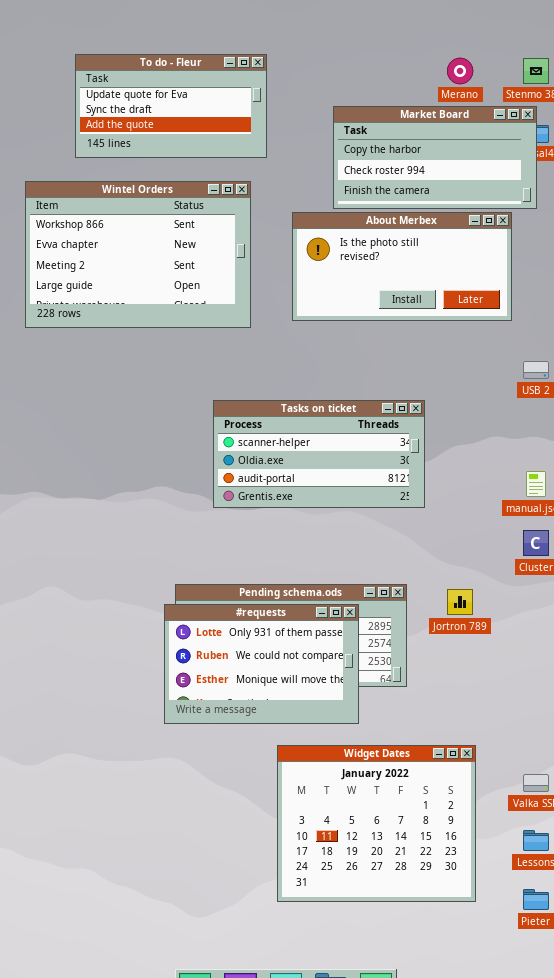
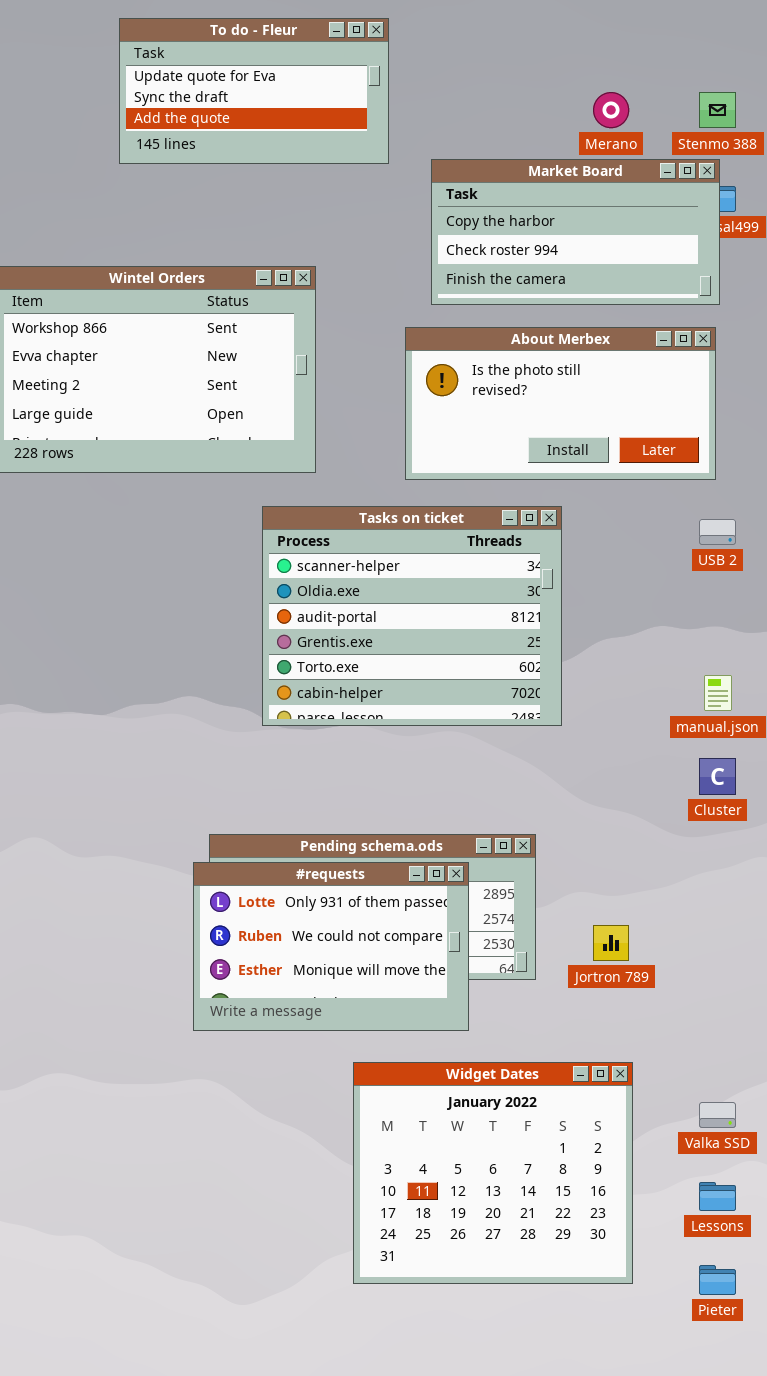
To do - Fleur: [75,54,267,158] -> [119,18,389,164], moved
About Merbex: [292,212,512,321] -> [405,327,716,480], moved
Tasks on ticket: [213,400,425,508] -> [262,506,562,726], resized
Jortron 789: [447,589,473,615] -> [593,925,629,961], moved

